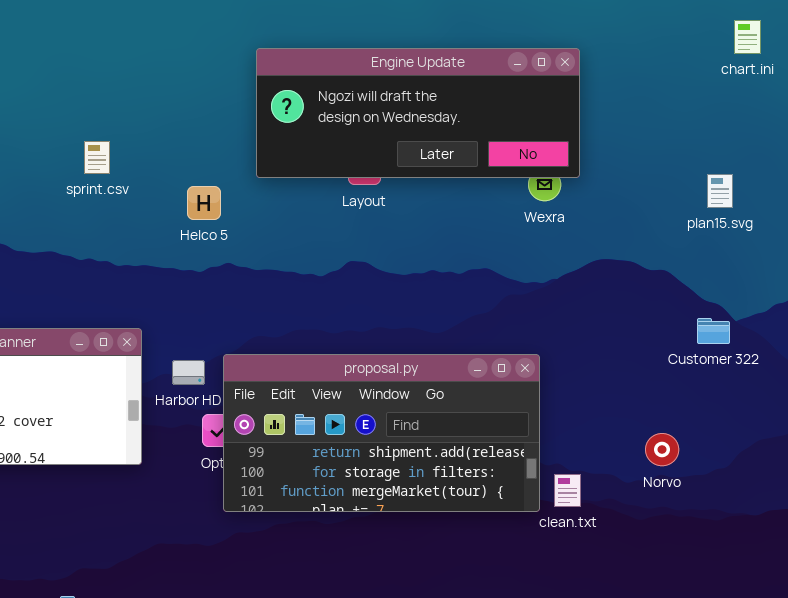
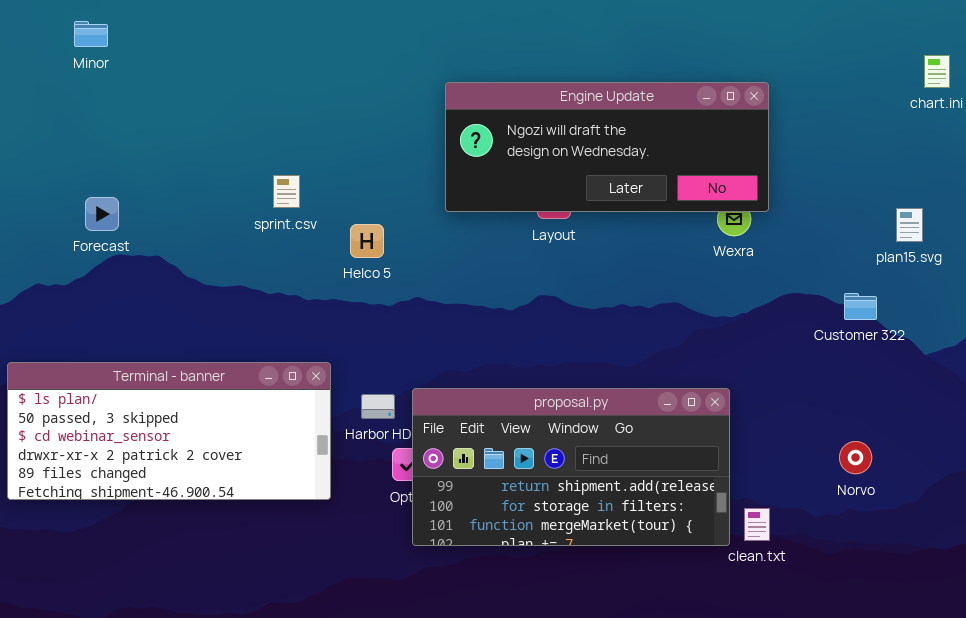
Helco 5: [187,186,221,220] -> [350,224,384,258], moved
Customer 322: [697,318,730,344] -> [844,293,877,320], moved
Norvo: [645,433,679,466] -> [839,441,872,474], moved

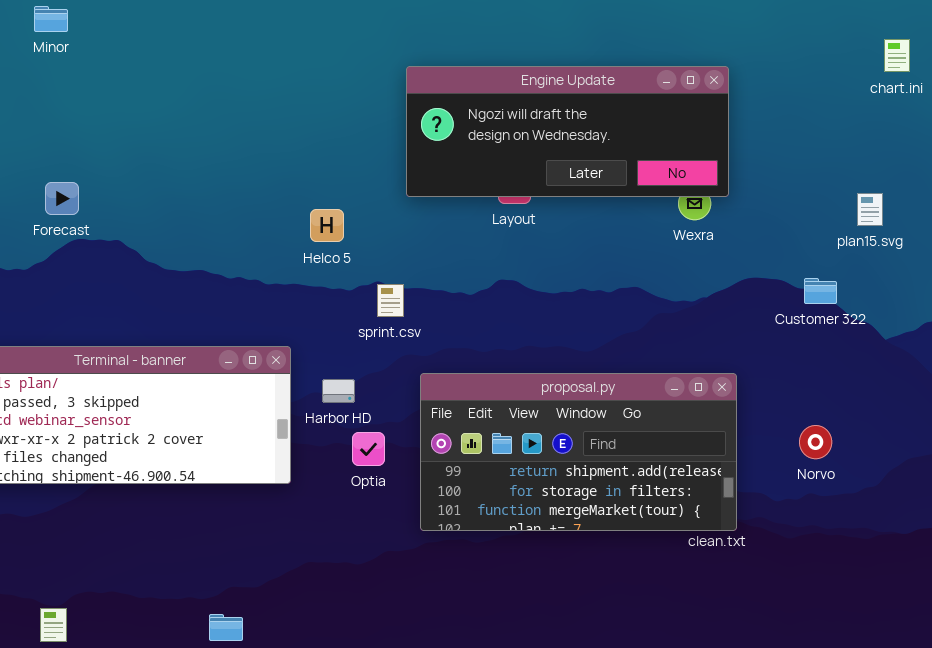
sprint.csv: [273,175,300,208] -> [377,284,404,317], moved
proposal.py: [412,388,730,546] -> [420,373,737,531], moved

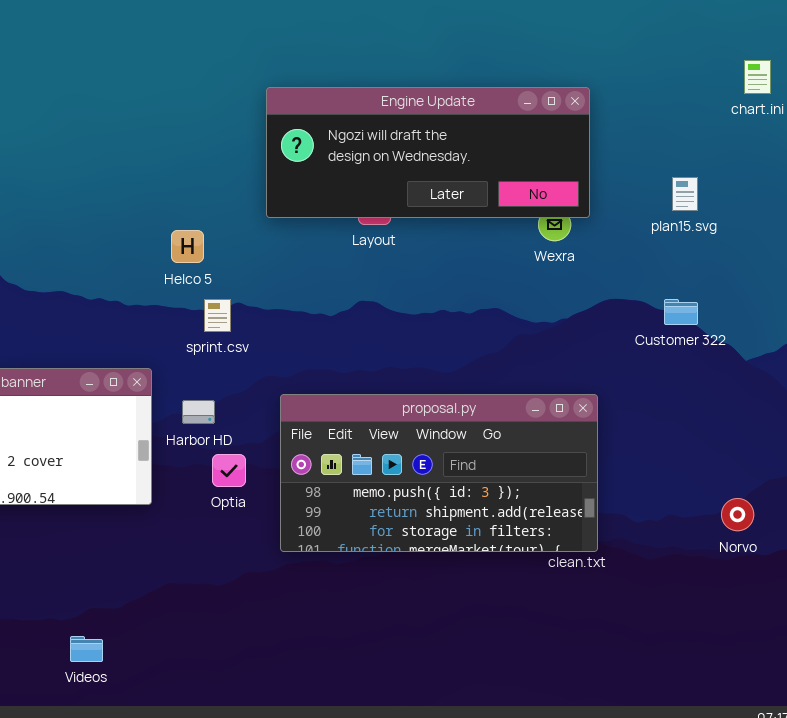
plan15.svg: [857,193,883,226] -> [672,177,698,211], moved
sprint.csv: [377,284,404,317] -> [204,299,231,332], moved
proposal.py: [420,373,737,531] -> [280,394,598,552], scrolled up 1 row
Norvo: [799,425,832,459] -> [721,498,754,531], moved

